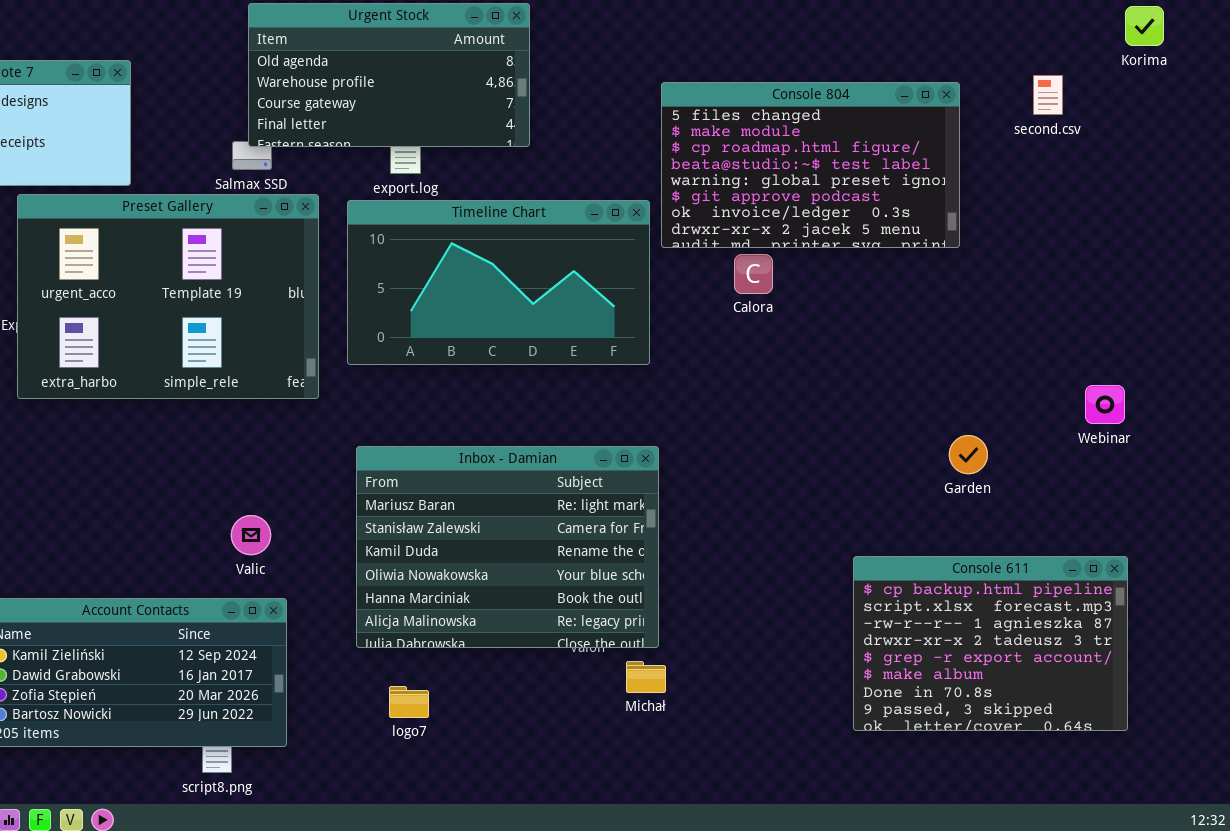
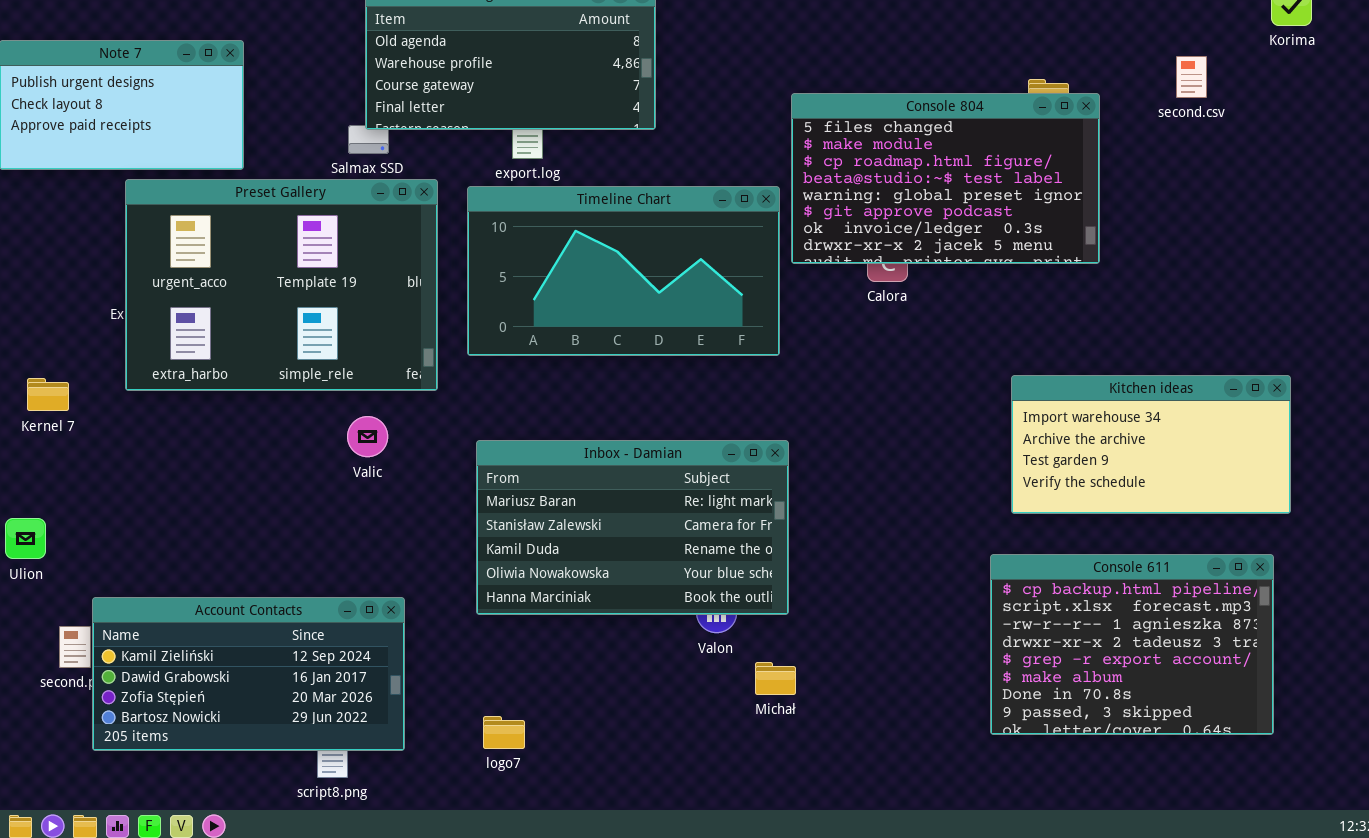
Console 804: [661,82,960,248] -> [791,93,1100,264], moved
Kitchen ideas: none -> [1011,375,1291,514], opened
Inbox - Damian: [356,446,659,648] -> [476,440,789,615], resized
Valic: [231,515,271,555] -> [347,416,388,457], moved
logo7: [389,686,429,718] -> [483,716,525,749], moved

